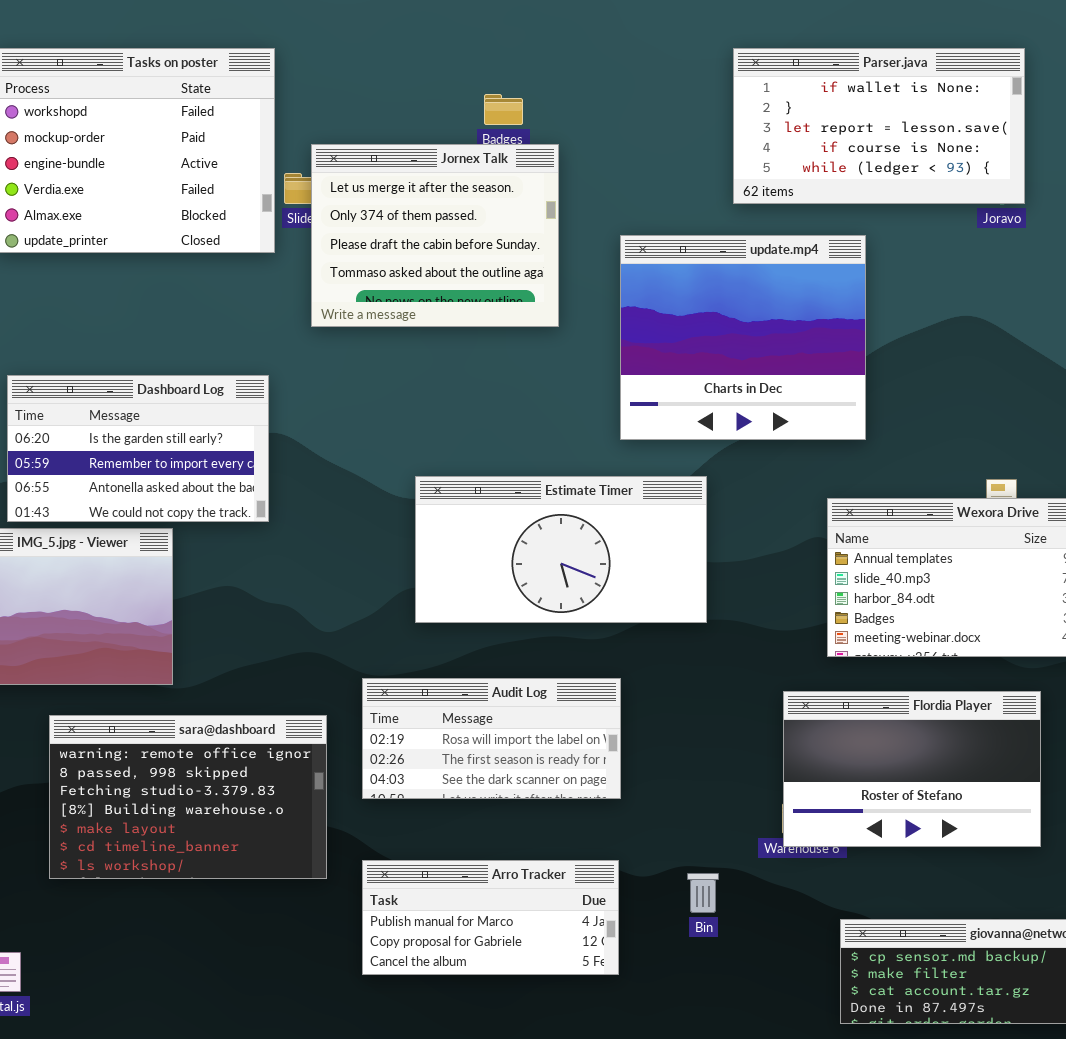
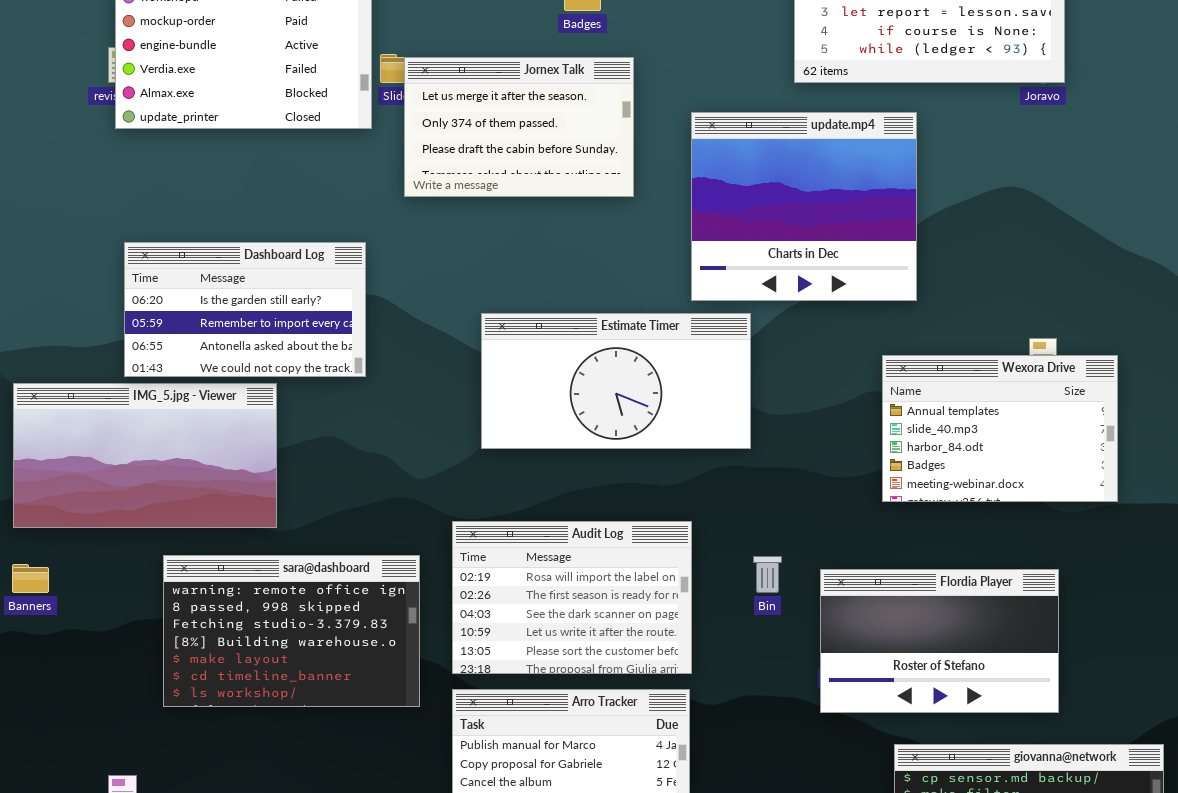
Jornex Talk: [311,144,559,327] -> [404,57,634,197], resized
Estimate Timer: [415,476,707,623] -> [481,313,751,449], moved
Audit Log: [362,678,621,799] -> [452,521,692,674], resized
Flordia Player: [783,691,1041,847] -> [820,569,1059,713], moved
Bin: [687,873,719,913] -> [753,556,782,593], moved

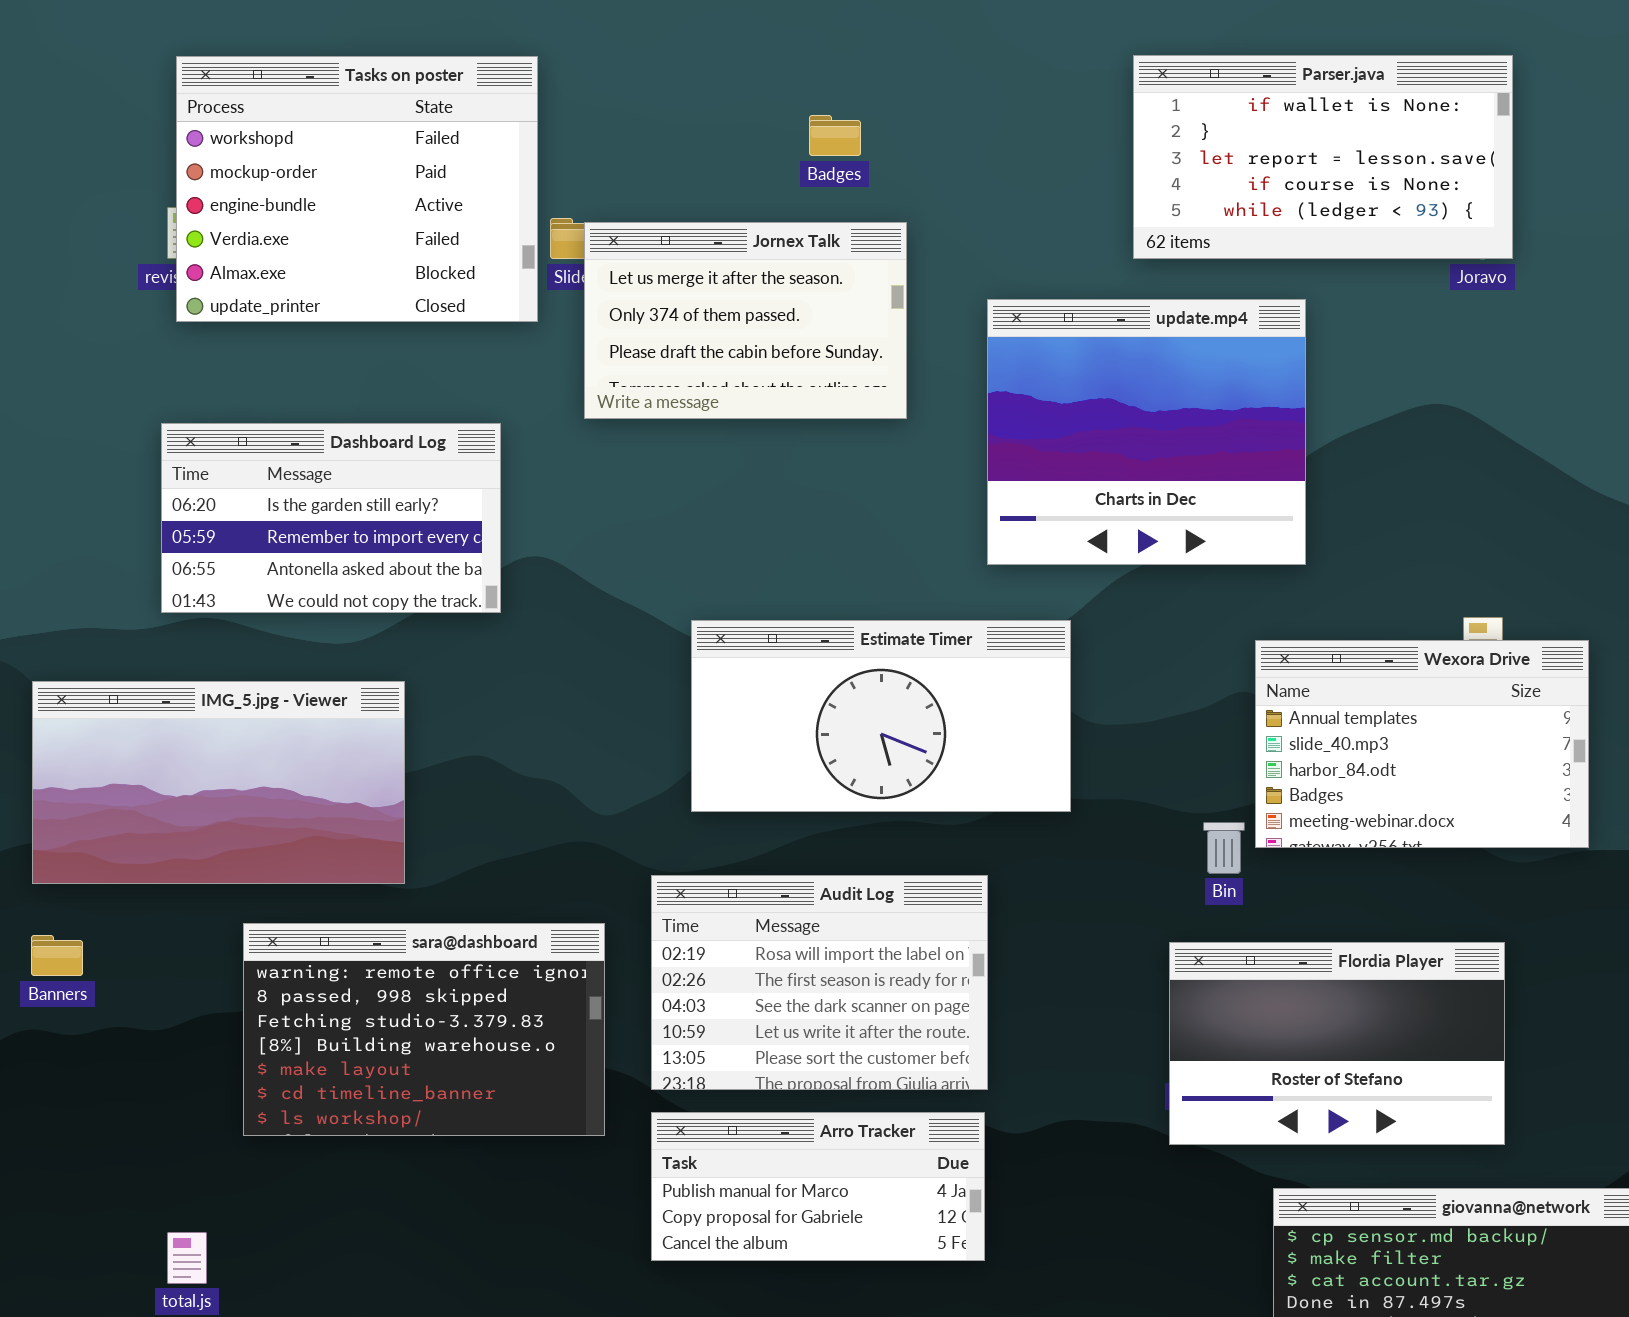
Dashboard Log: [124,242,366,377] -> [161,423,501,613], moved
Estimate Timer: [481,313,751,449] -> [691,620,1071,812], moved
Bin: [753,556,782,593] -> [1203,822,1245,874], moved

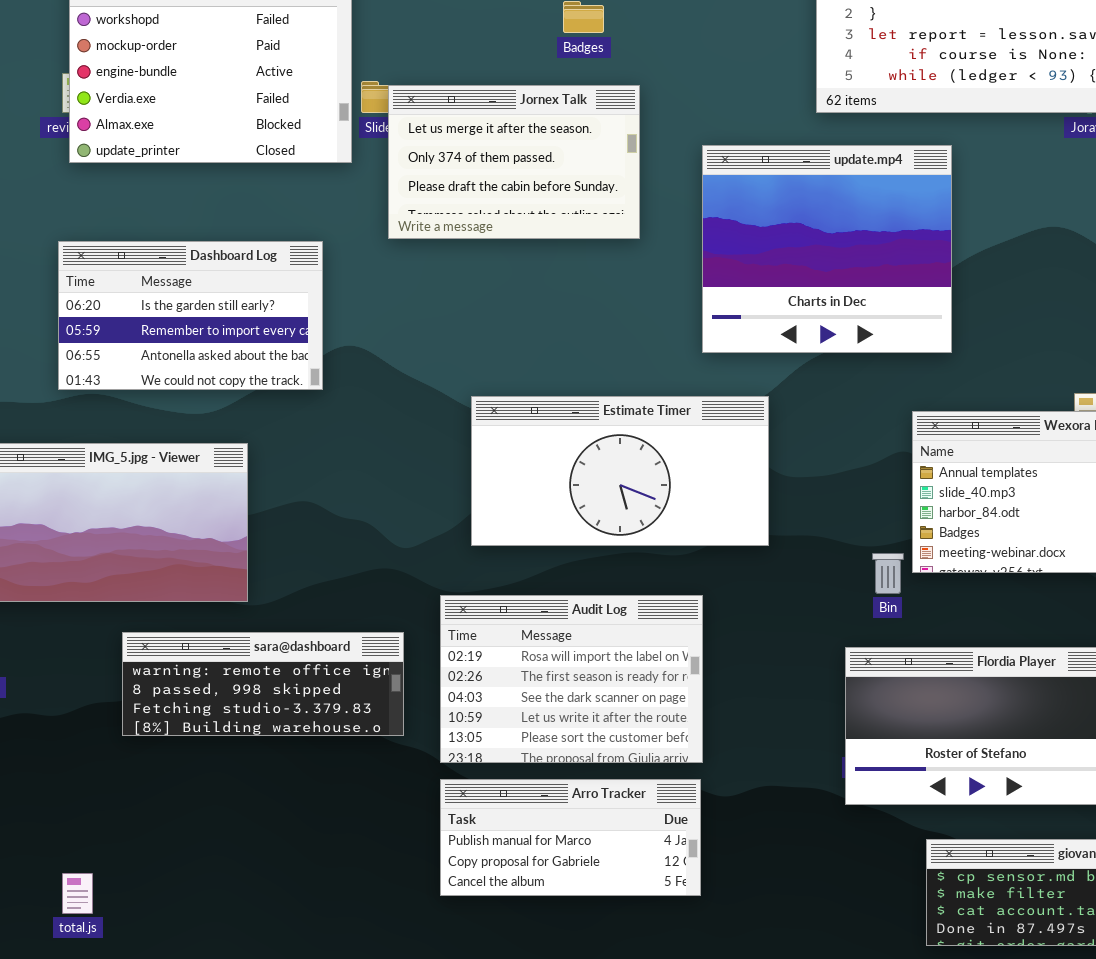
sara@dashboard: [243,923,605,1136] -> [122,632,404,736], resized

